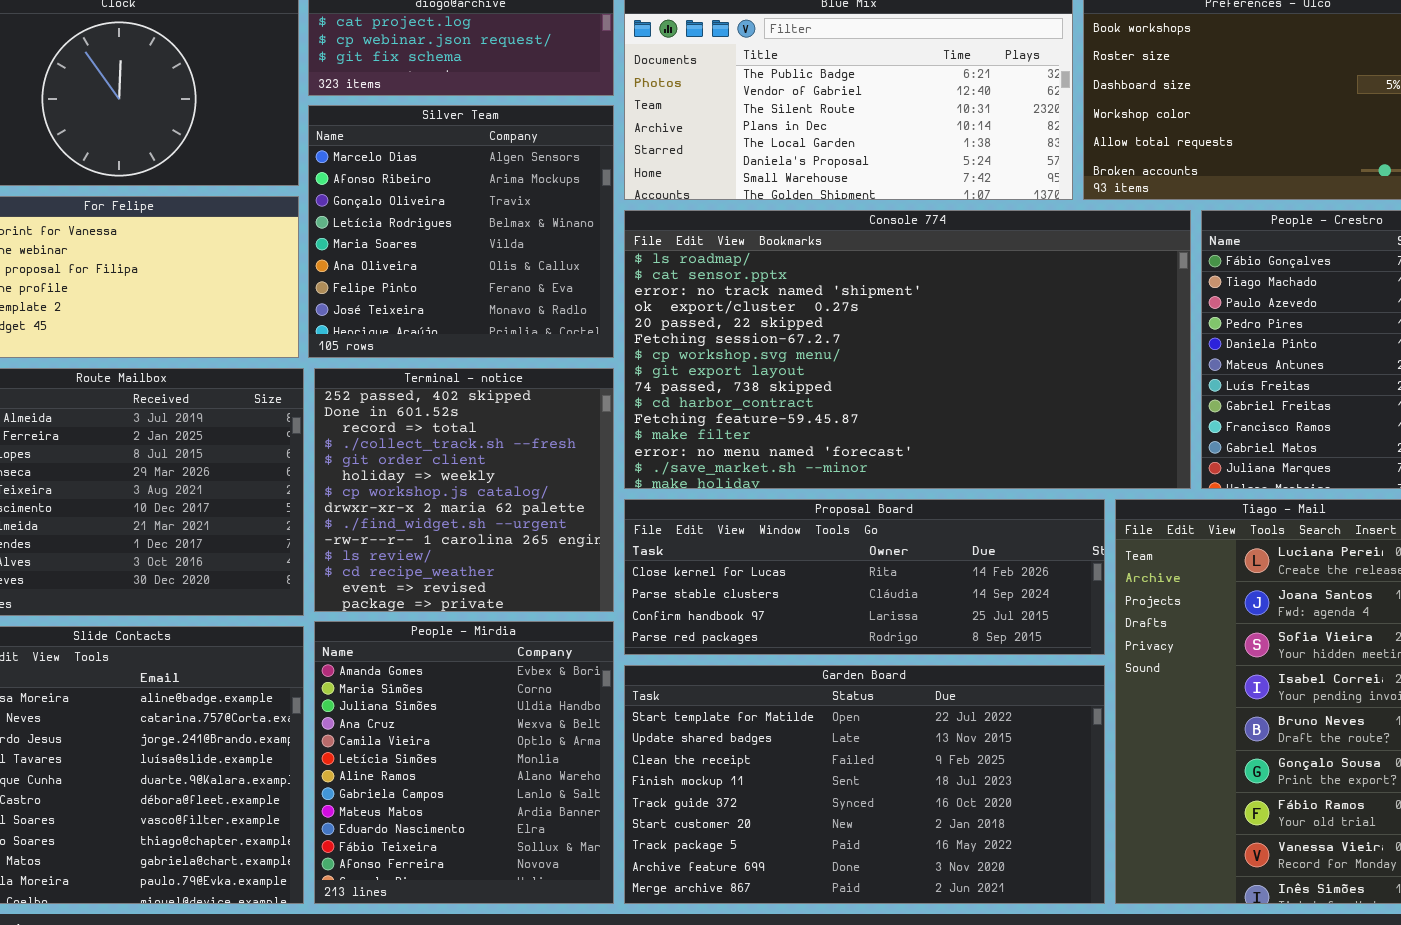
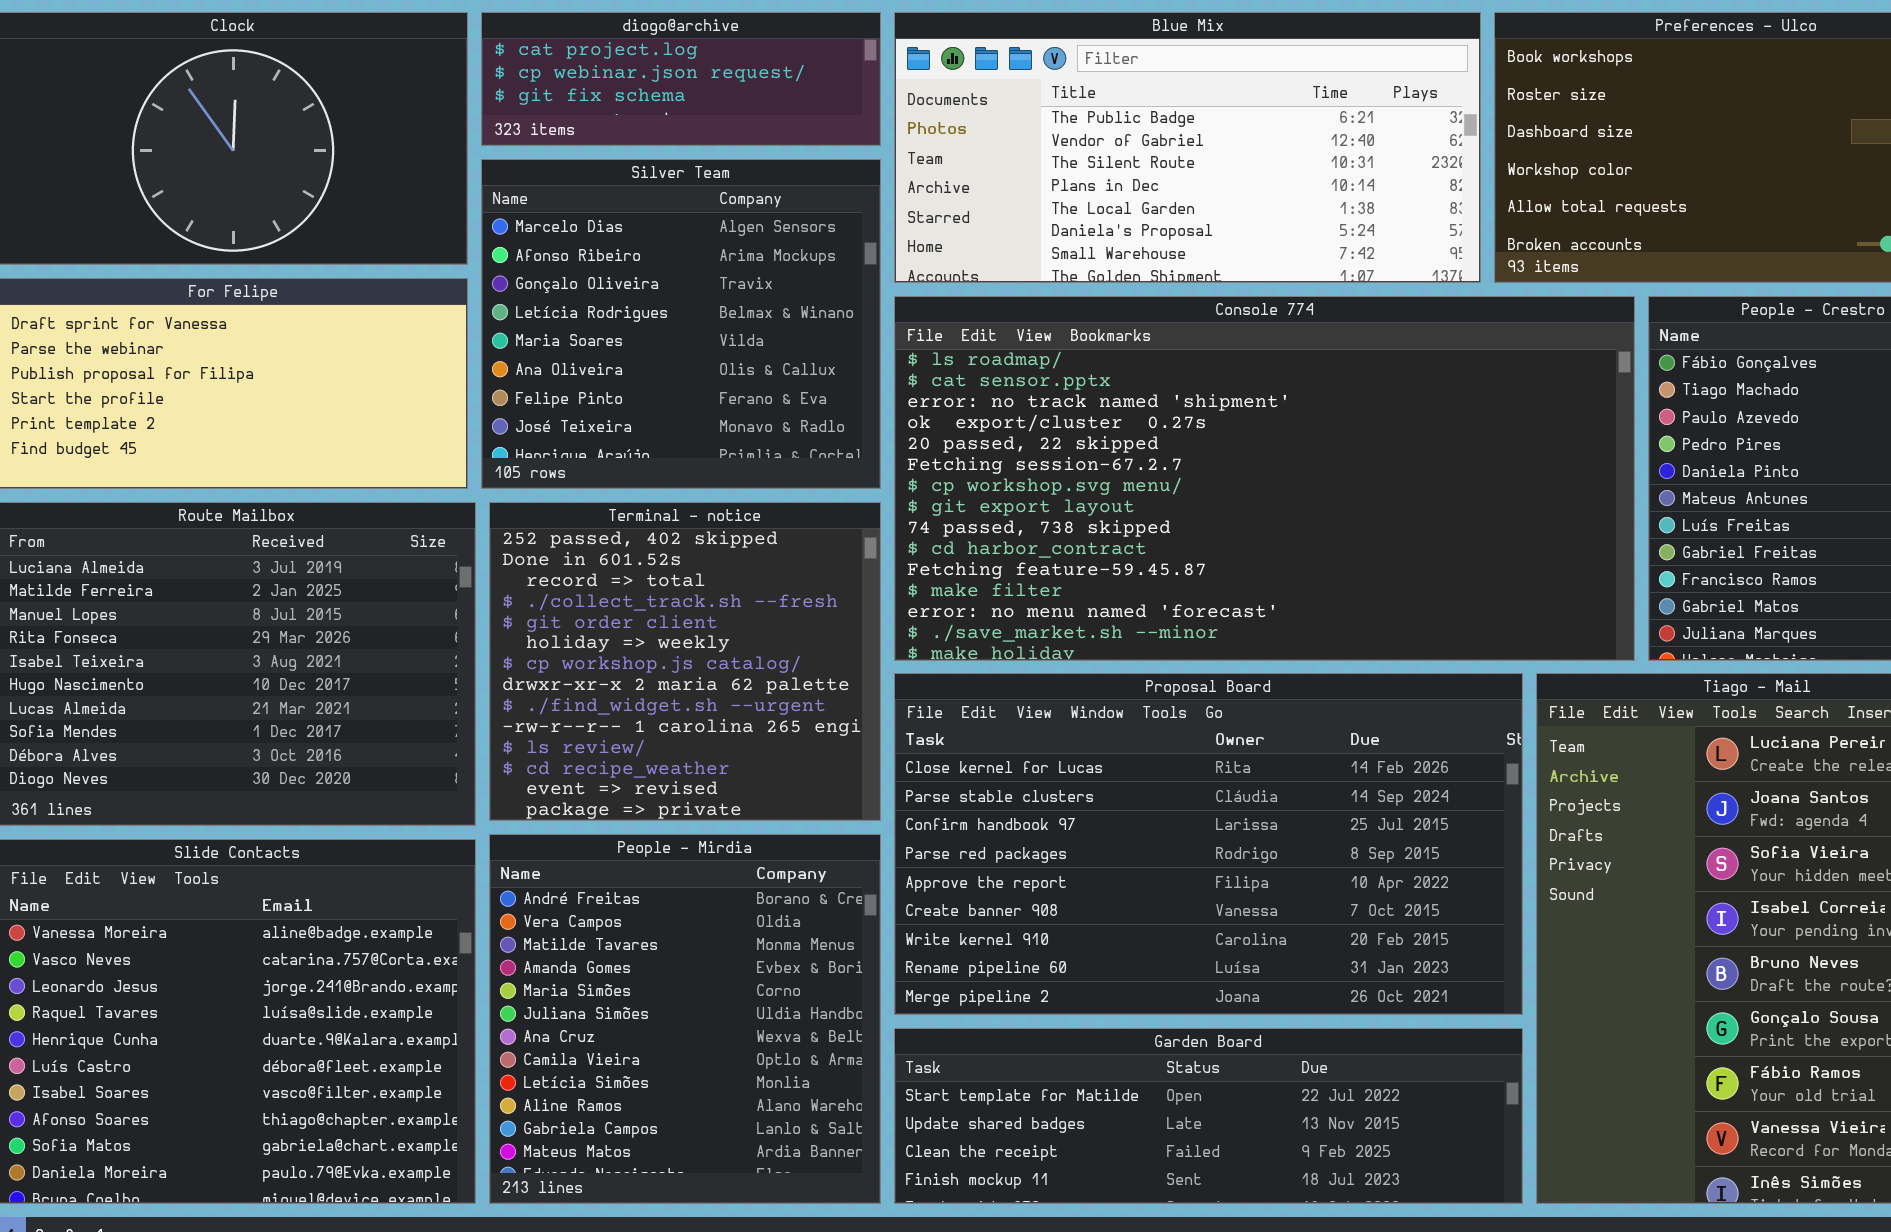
Proposal Board: [624,499,1105,655] -> [894,673,1523,1015], resized
People - Mirdia: [314,621,614,904] -> [489,834,881,1204], scrolled up 3 rows
Garden Board: [624,665,1105,904] -> [894,1028,1523,1204], resized

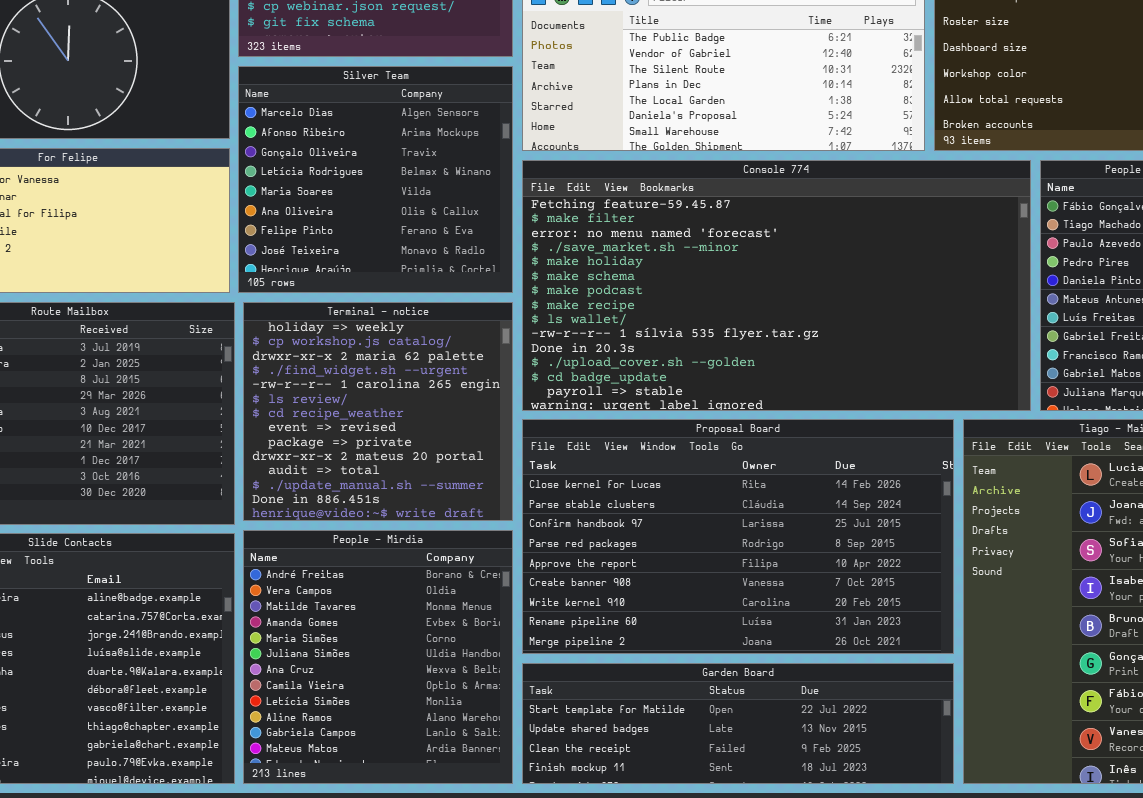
Console 774: [894,296,1635,661] -> [522,160,1031,411], scrolled down 10 rows
Terminal - notice: [489,502,881,821] -> [243,302,513,521], scrolled down 5 rows

